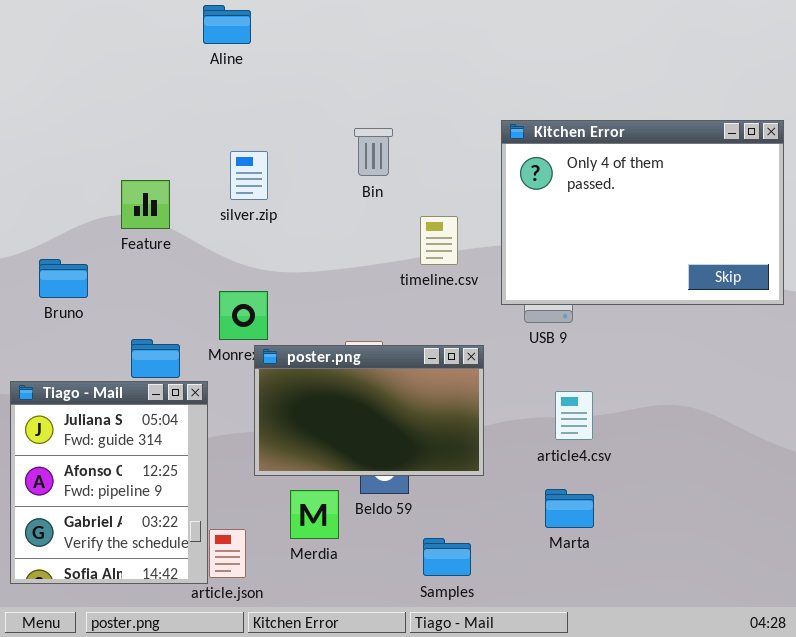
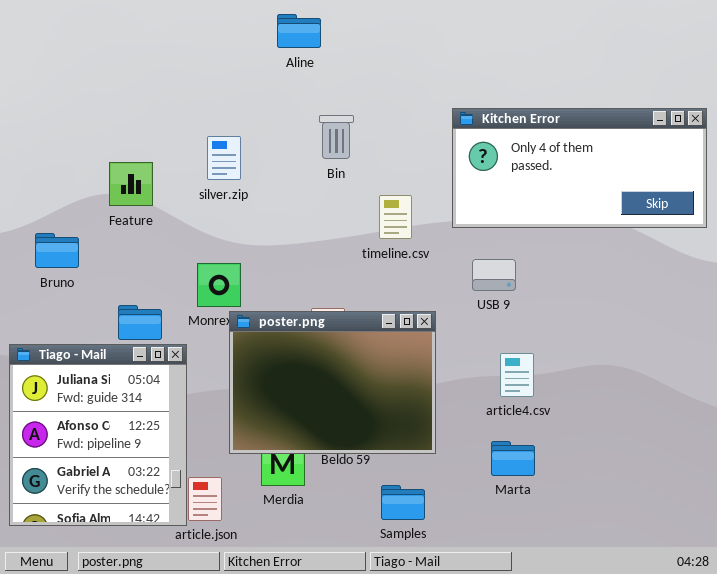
Aline: [203,5,251,44] -> [277,14,321,48], moved
Kitchen Error: [501,120,784,305] -> [452,108,707,228], resized
poster.png: [254,345,484,476] -> [229,311,436,454], resized

